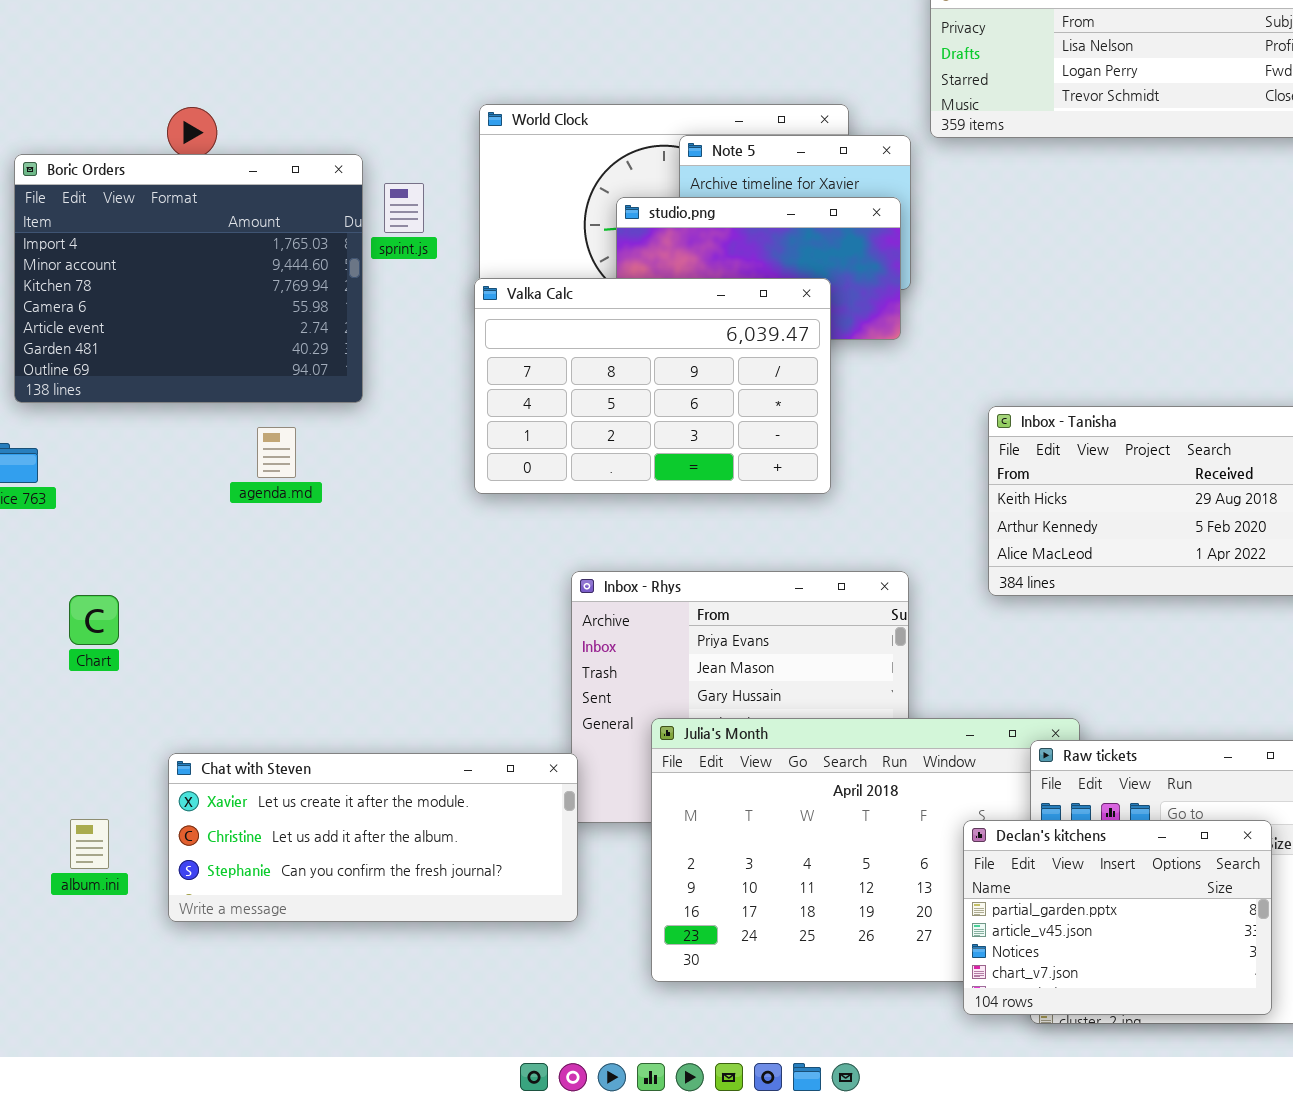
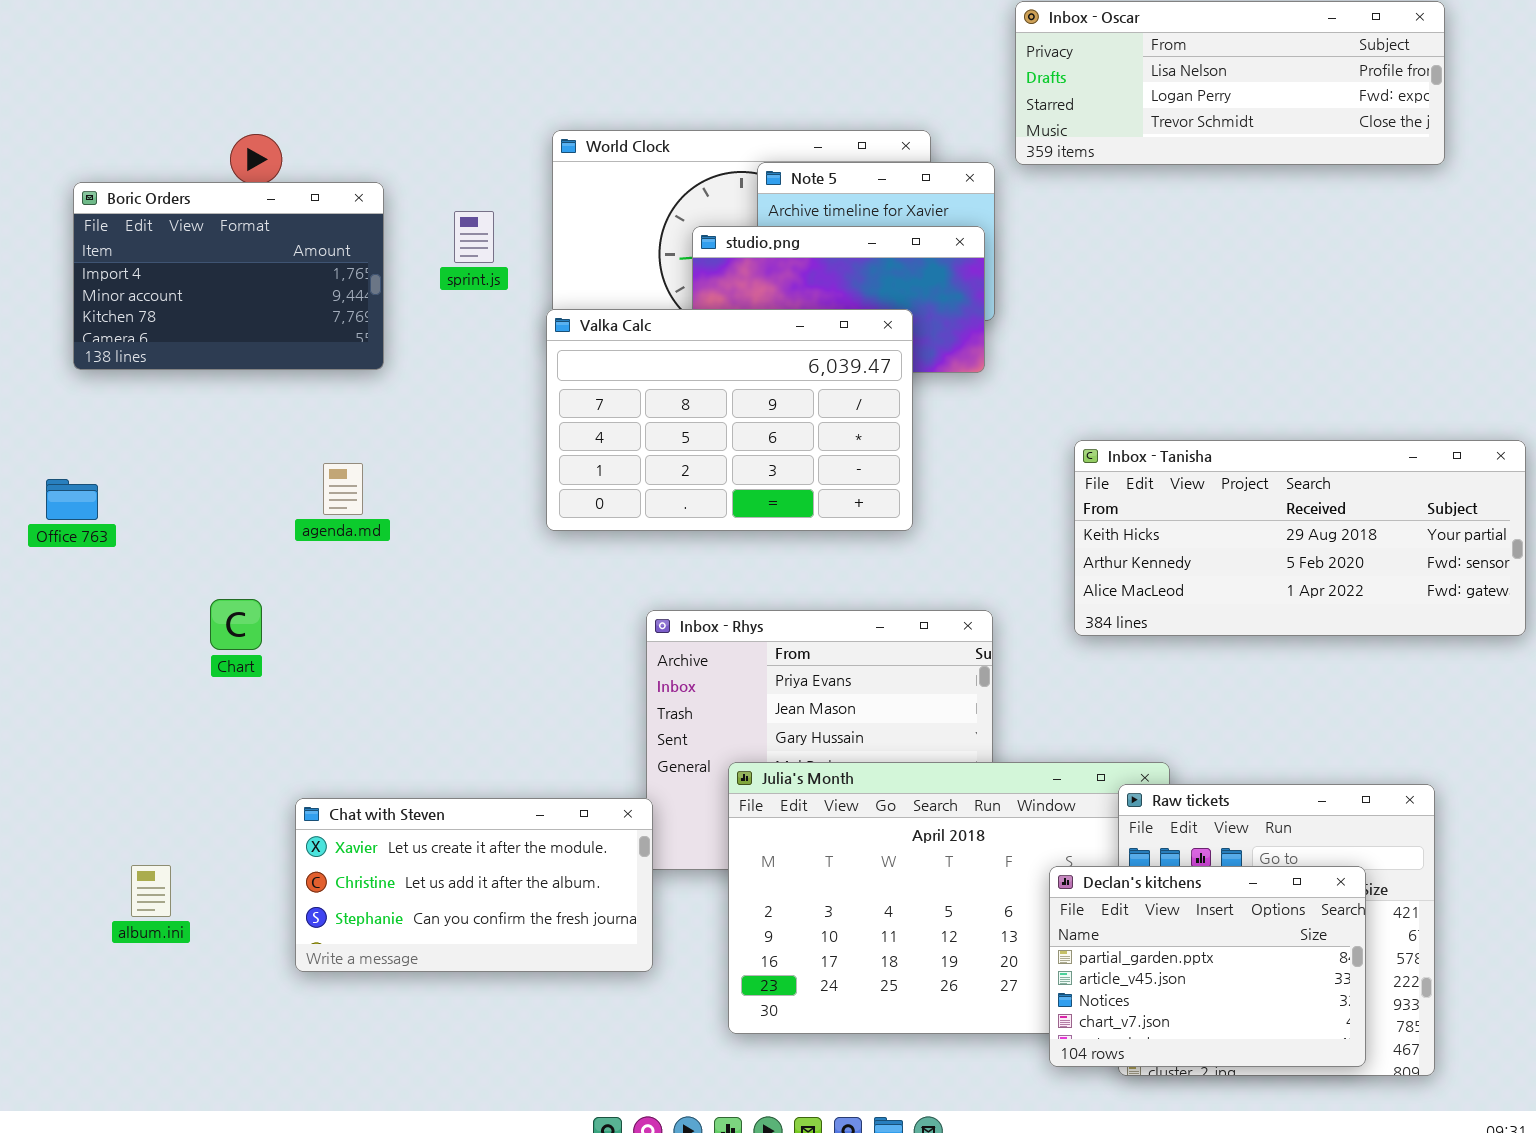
Boric Orders: [14,154,363,403] -> [73,182,384,370], resized
Chart: [69,595,119,645] -> [210,599,262,650], moved
Chat with Steven: [168,753,578,922] -> [295,798,653,972], resized

